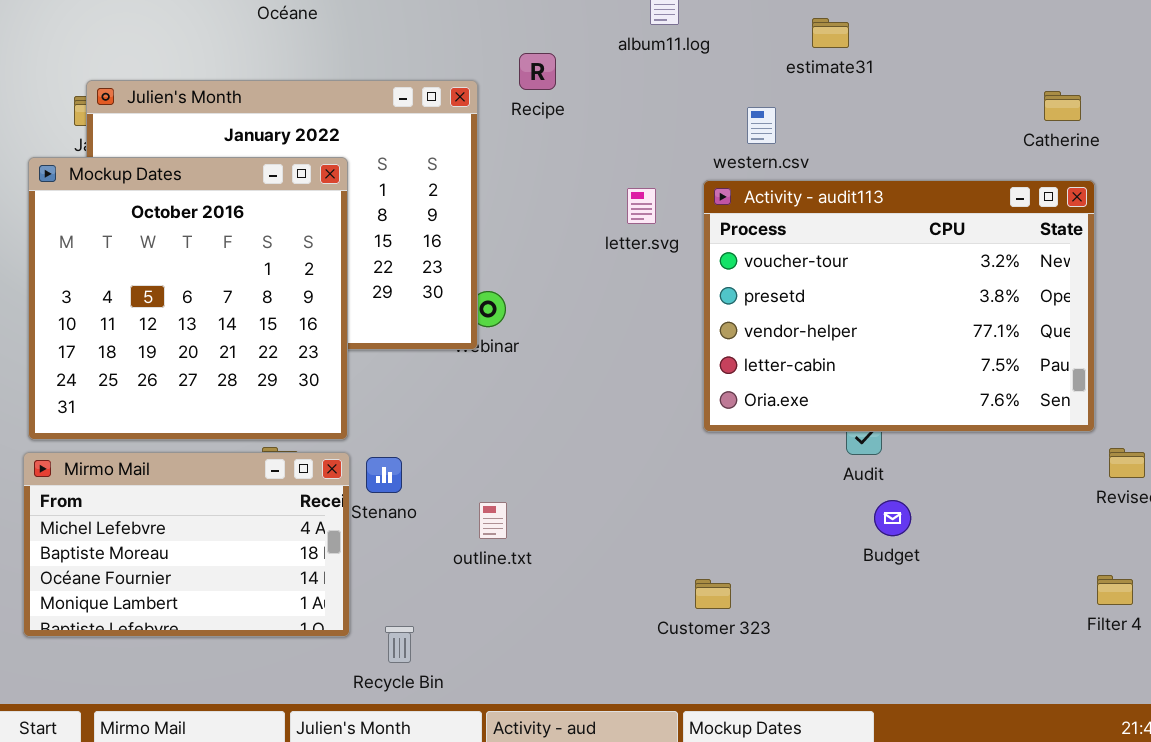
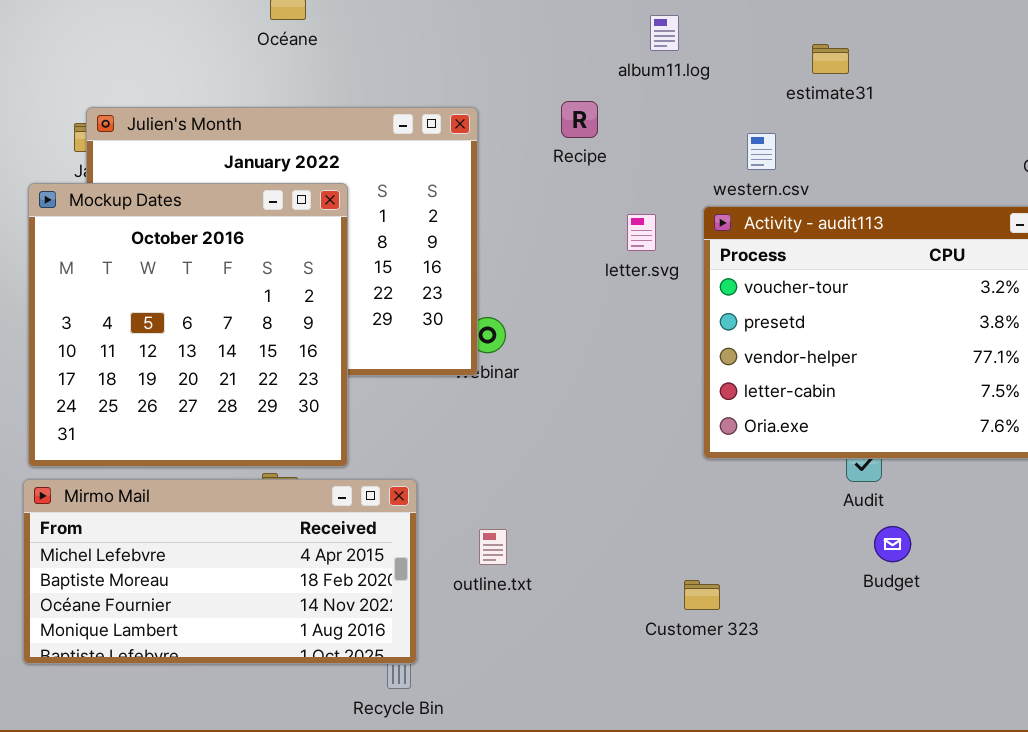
Recipe: [519,53,556,90] -> [561,101,598,138], moved
Mirmo Mail: [23,452,350,637] -> [23,479,417,664], resized
Customer 323: [695,579,731,609] -> [684,580,720,610], moved

